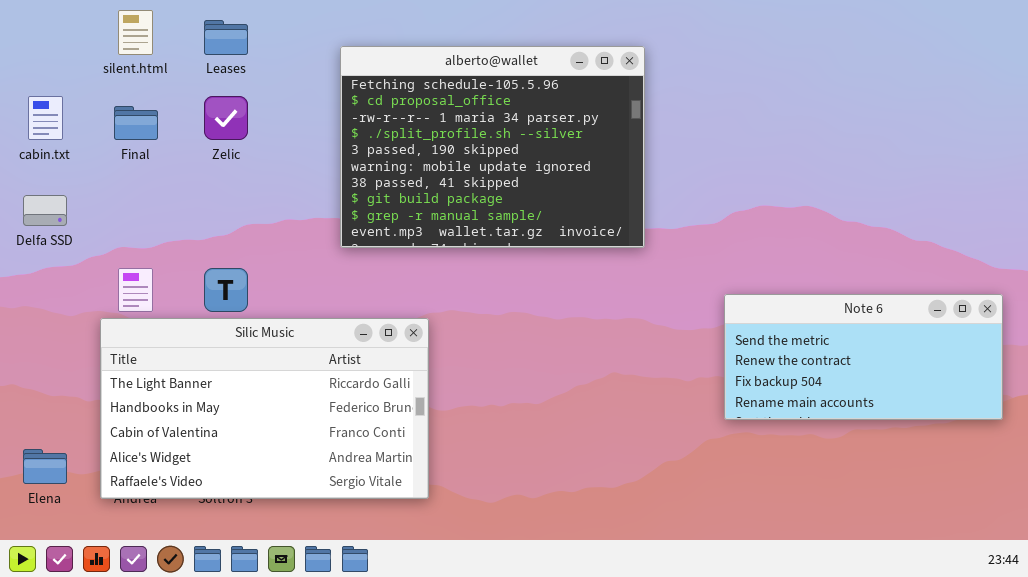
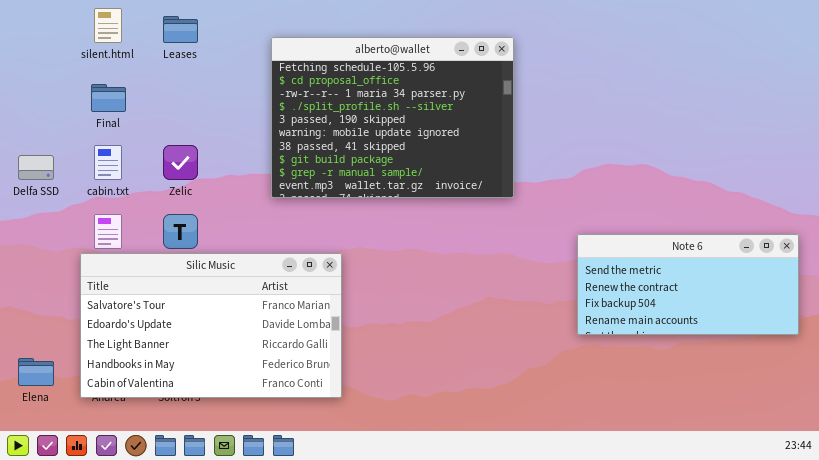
cabin.txt: [28,96,63,140] -> [94,145,122,180], moved
Zelic: [204,96,248,140] -> [163,145,198,180], moved
Silic Music: [100,318,429,499] -> [80,253,342,398], scrolled up 2 rows

